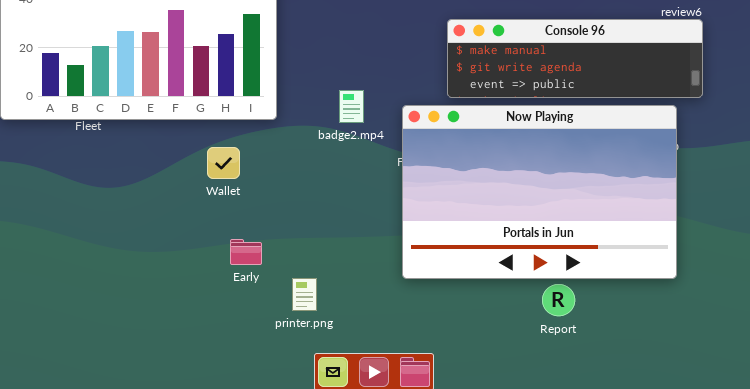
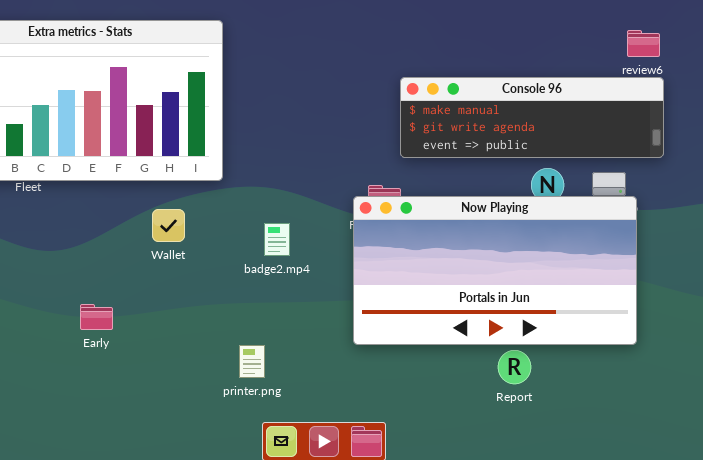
badge2.mp4: [339,90,364,123] -> [264,223,290,256], moved
Now Playing: [402,105,677,279] -> [353,196,637,345], resized
Early: [230,239,262,265] -> [80,304,113,330], moved

